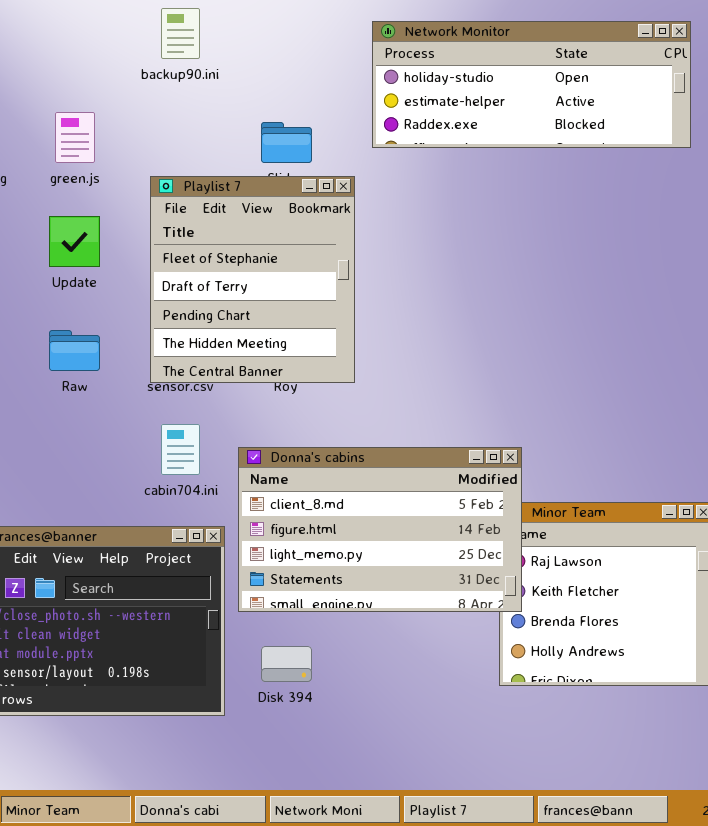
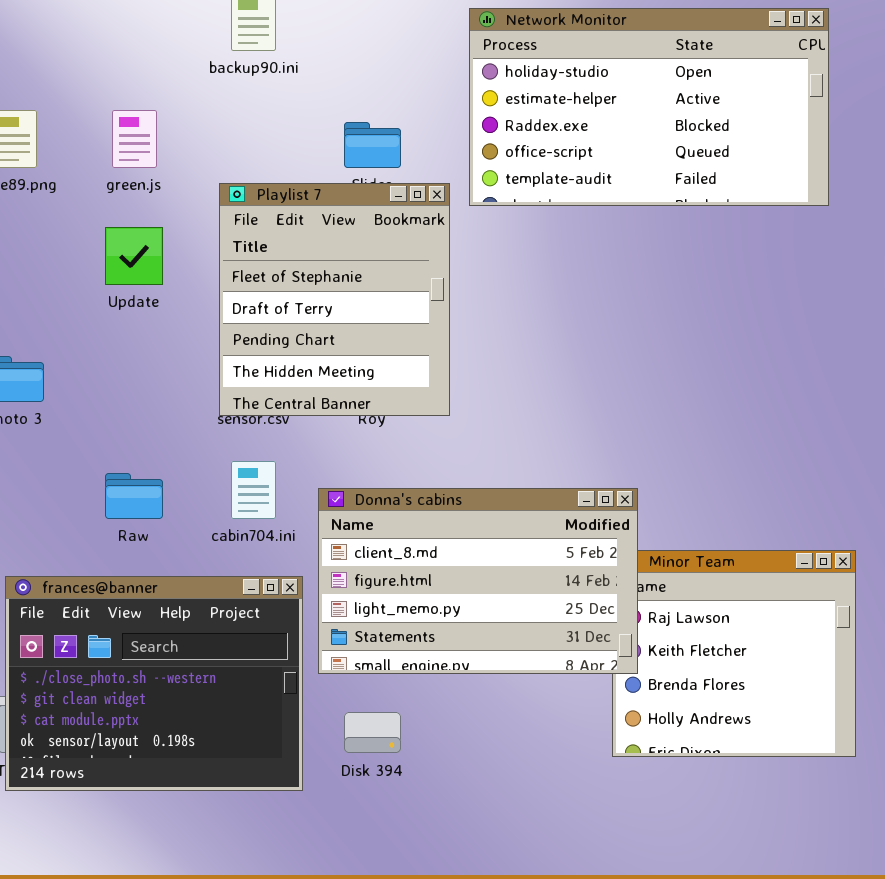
Network Monitor: [372,21,691,148] -> [469,8,829,206], resized
Raw: [49,330,100,371] -> [105,473,163,519], moved

